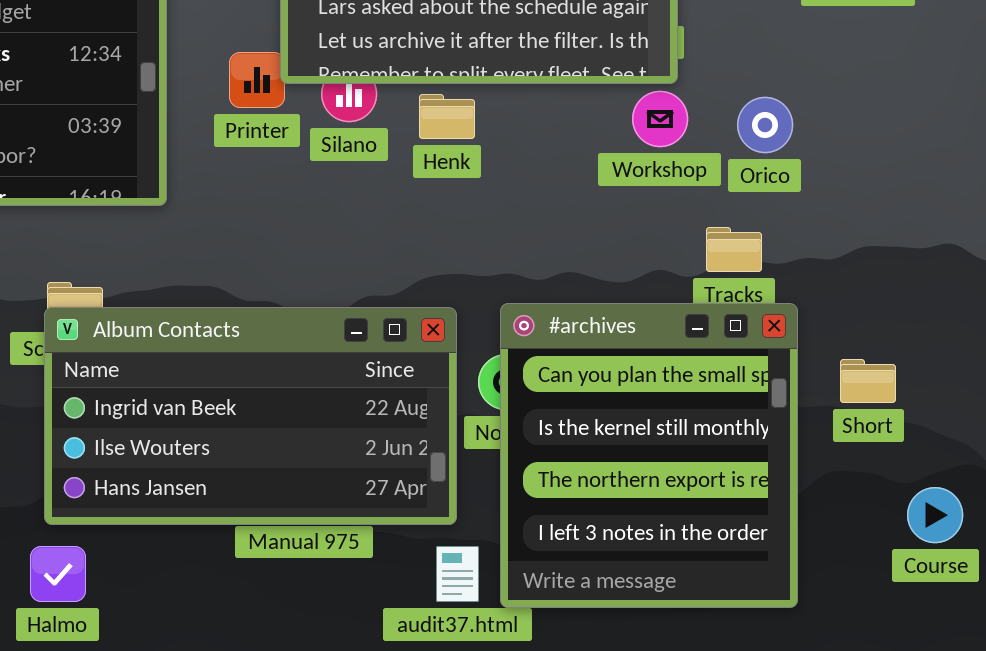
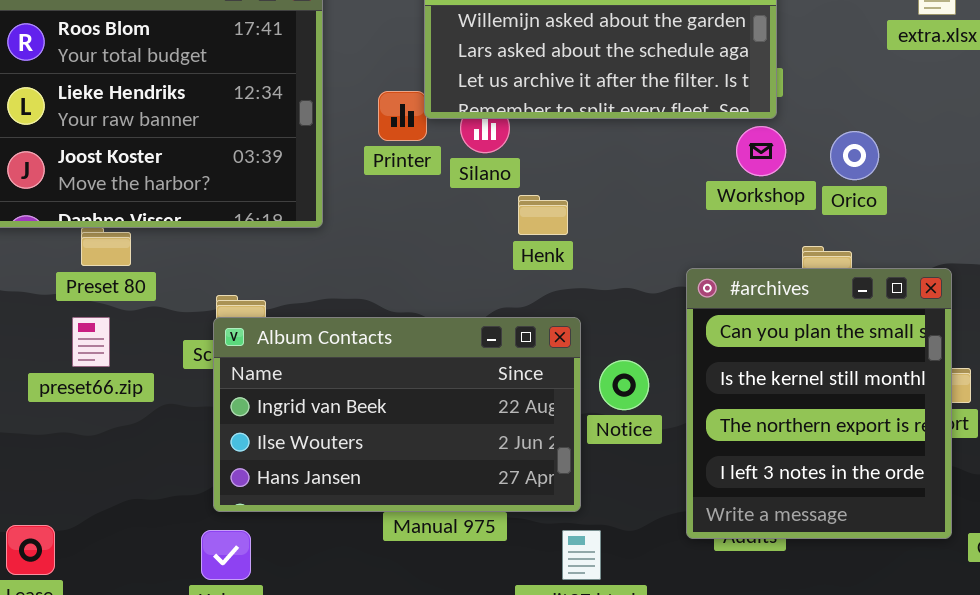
Henk: [419,94,475,139] -> [518,195,568,235], moved
#archives: [500,303,798,608] -> [686,268,952,539], moved

